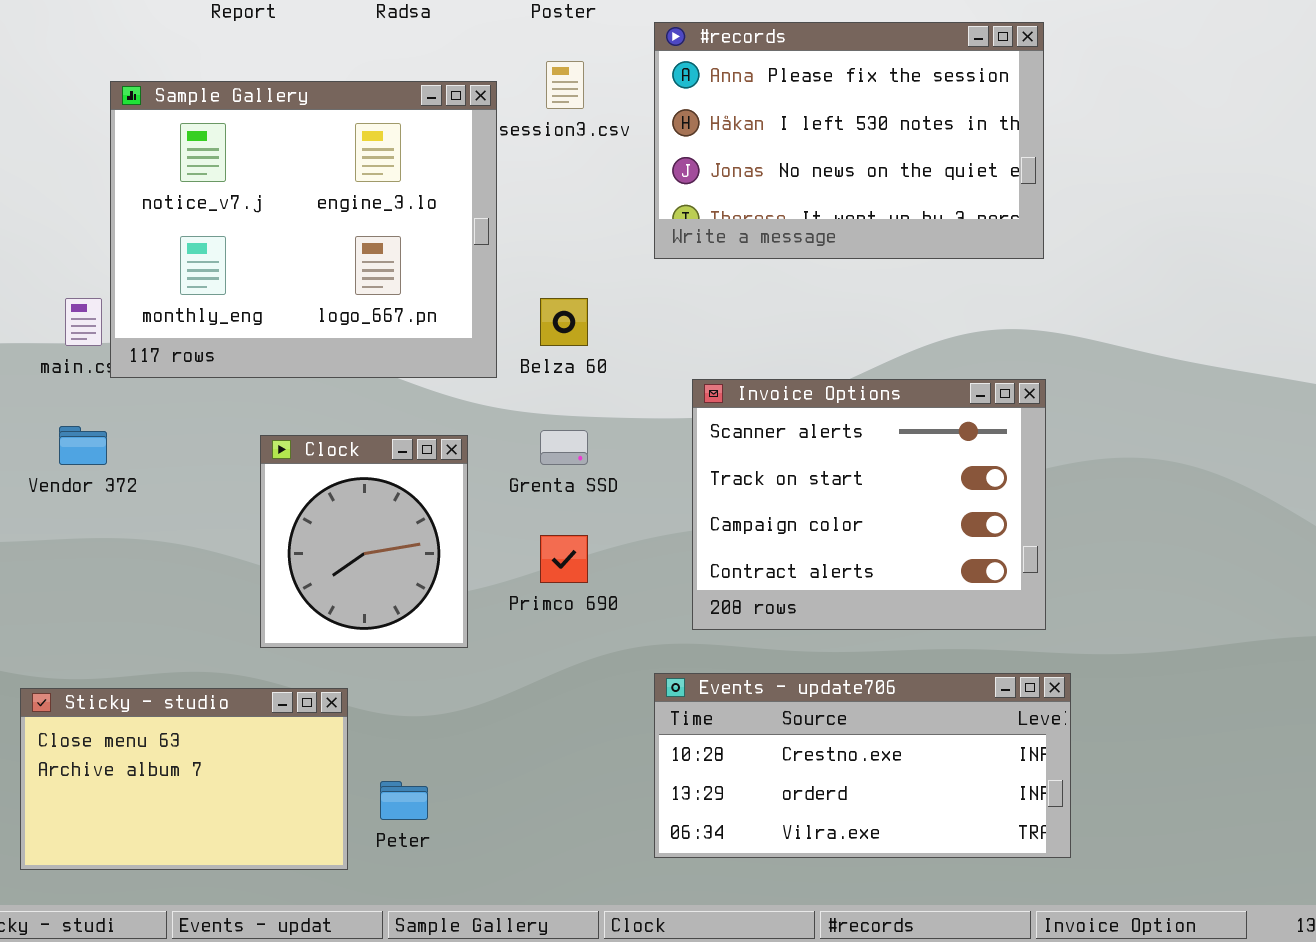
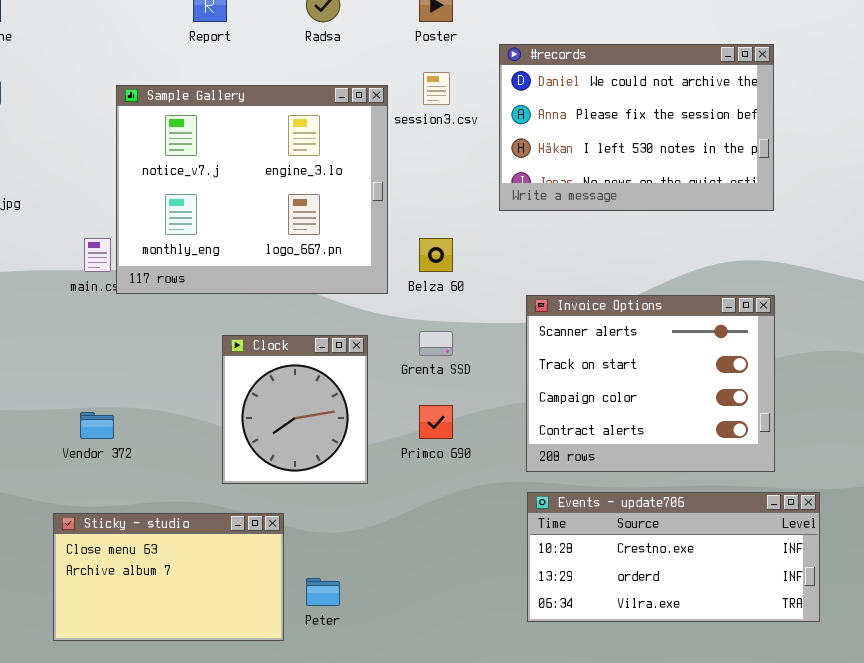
#records: [654,22,1044,259] -> [499,44,774,211], scrolled up 1 row
Vendor 372: [59,426,107,465] -> [80,412,114,439], moved
Events - update706: [654,673,1071,858] -> [527,492,820,622], moved

